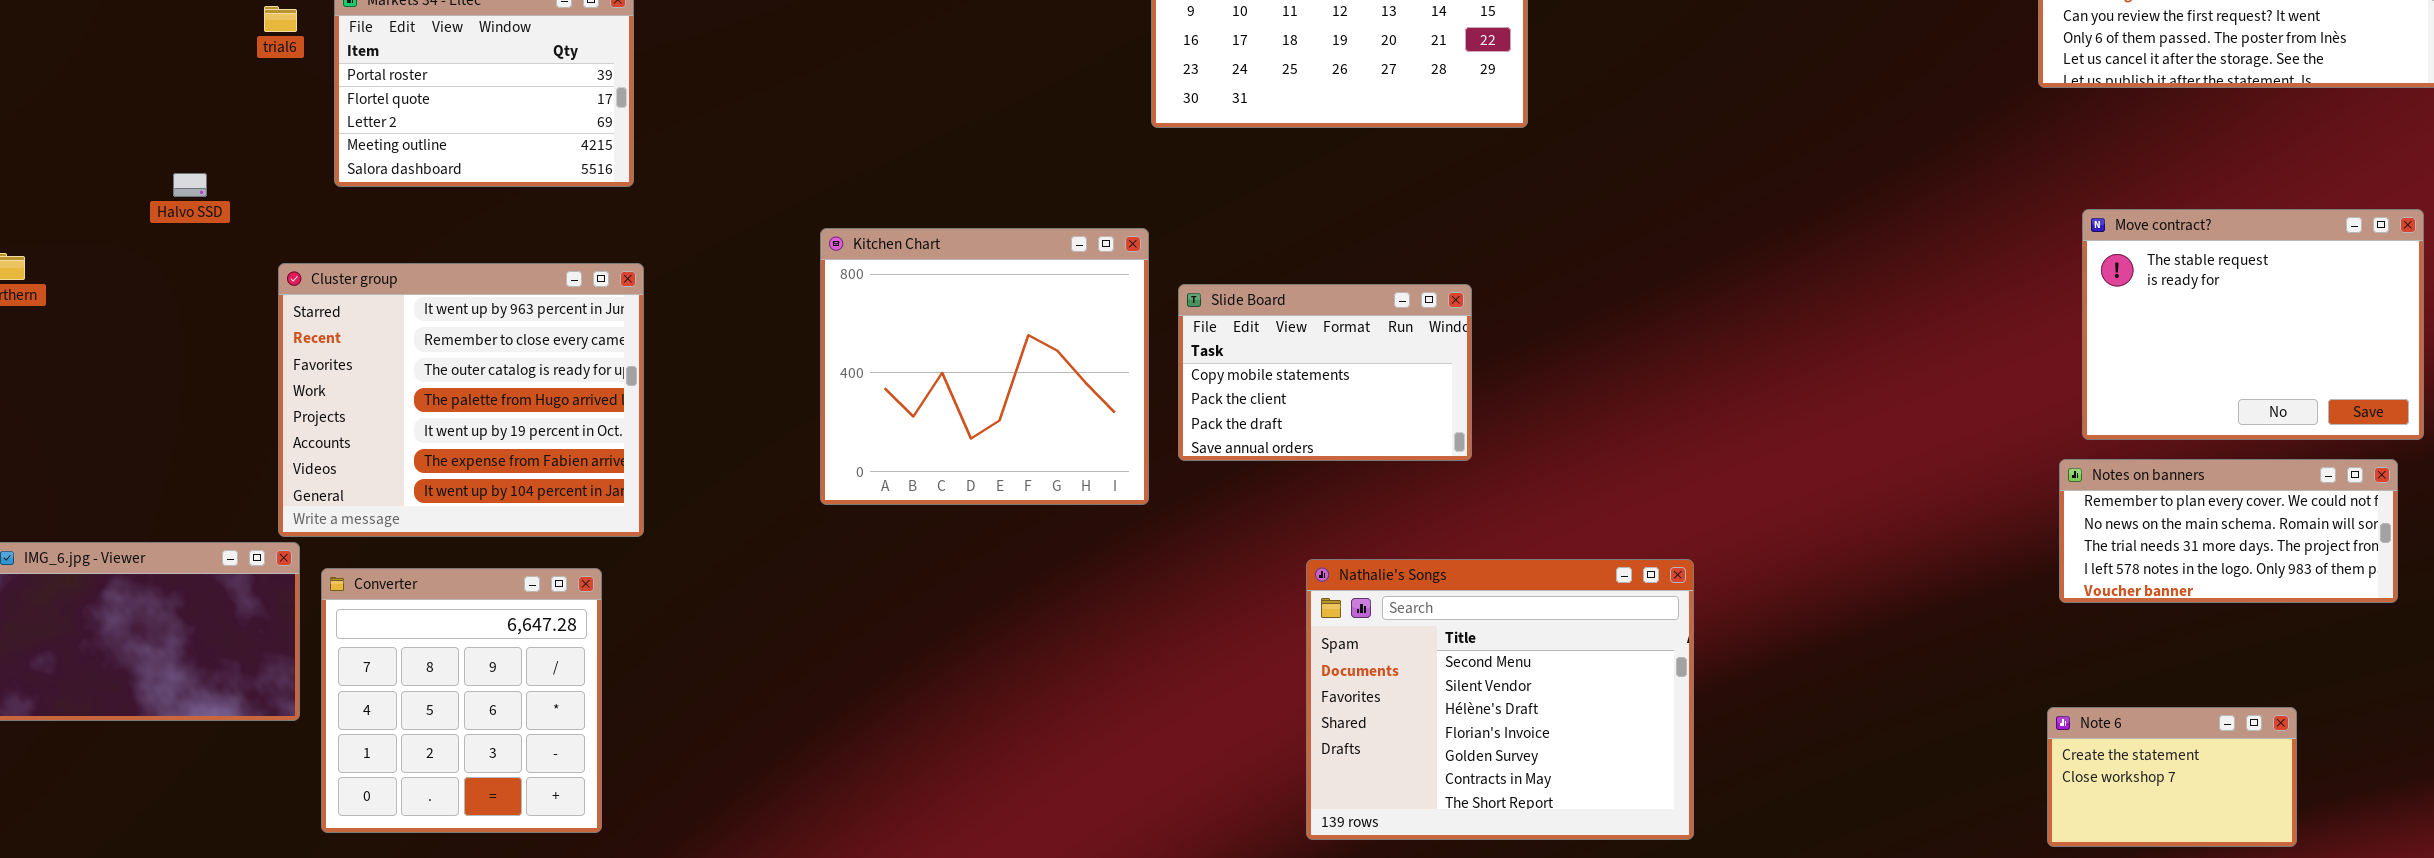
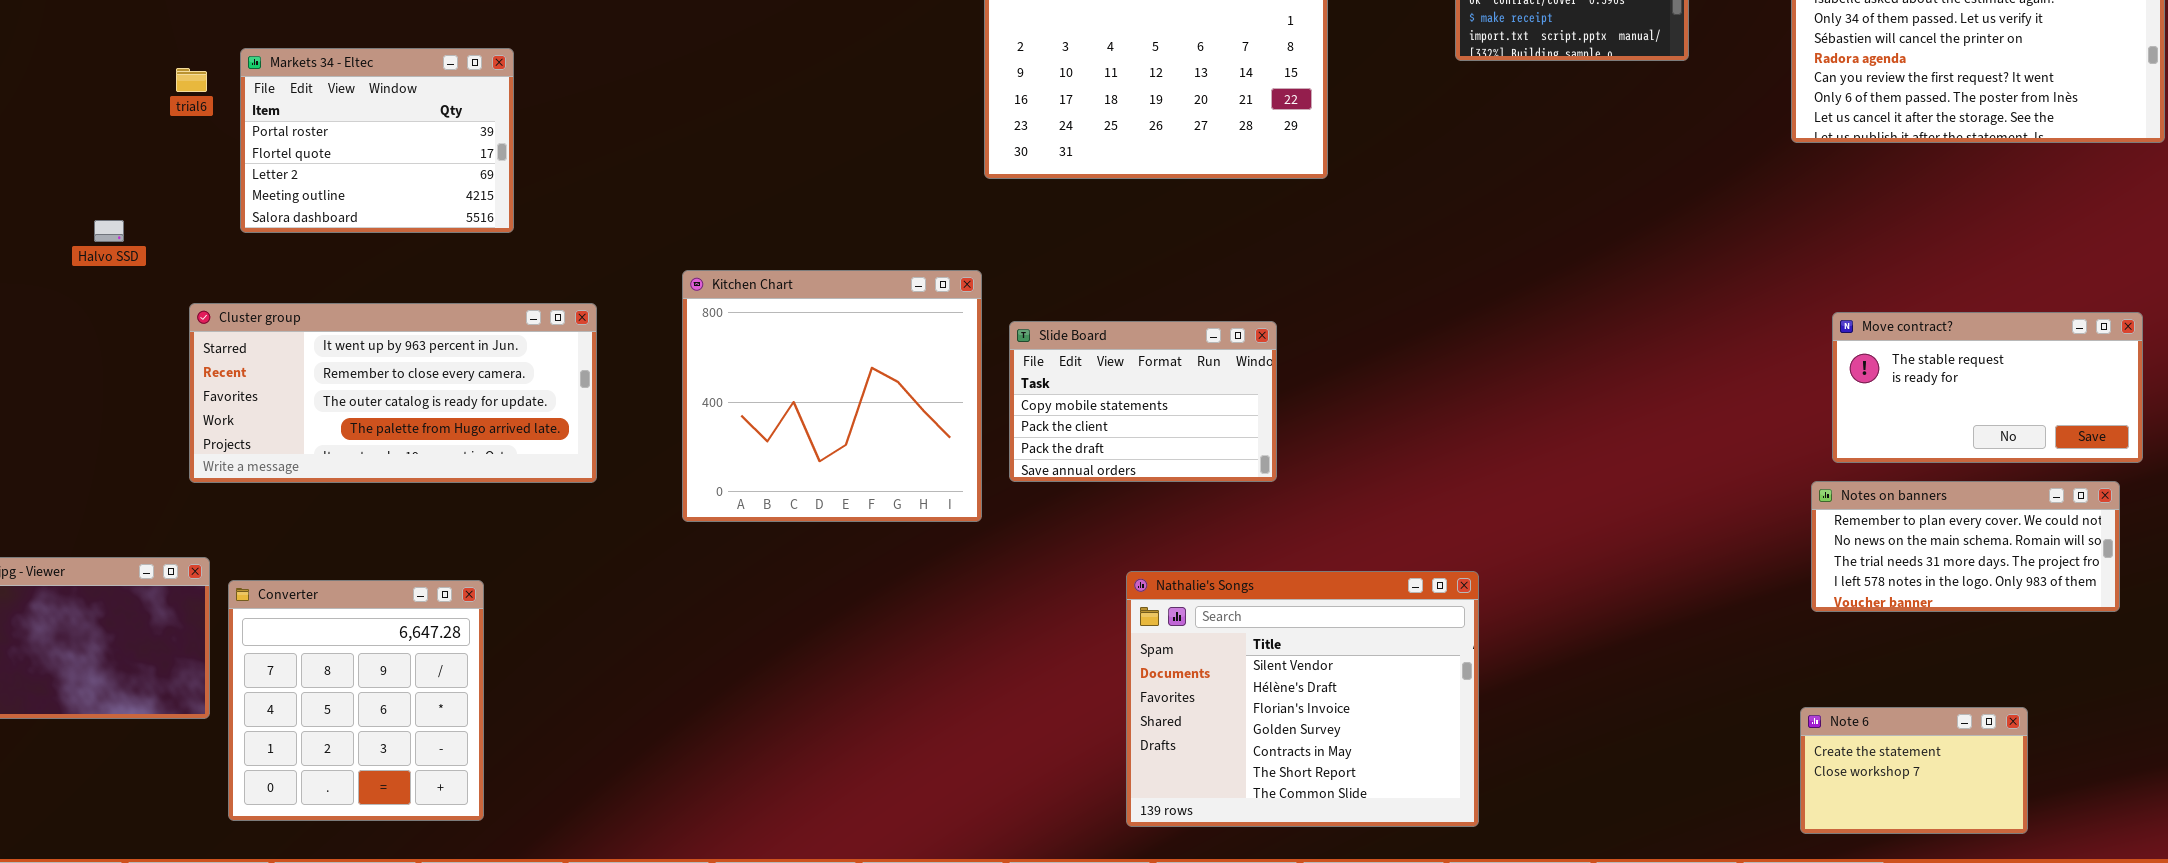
Move contract?: [2082,209,2424,440] -> [1832,312,2143,463], resized
Cluster group: [278,263,644,537] -> [189,303,597,483], resized
Nathalie's Songs: [1306,559,1694,840] -> [1126,571,1479,827], scrolled down 1 row

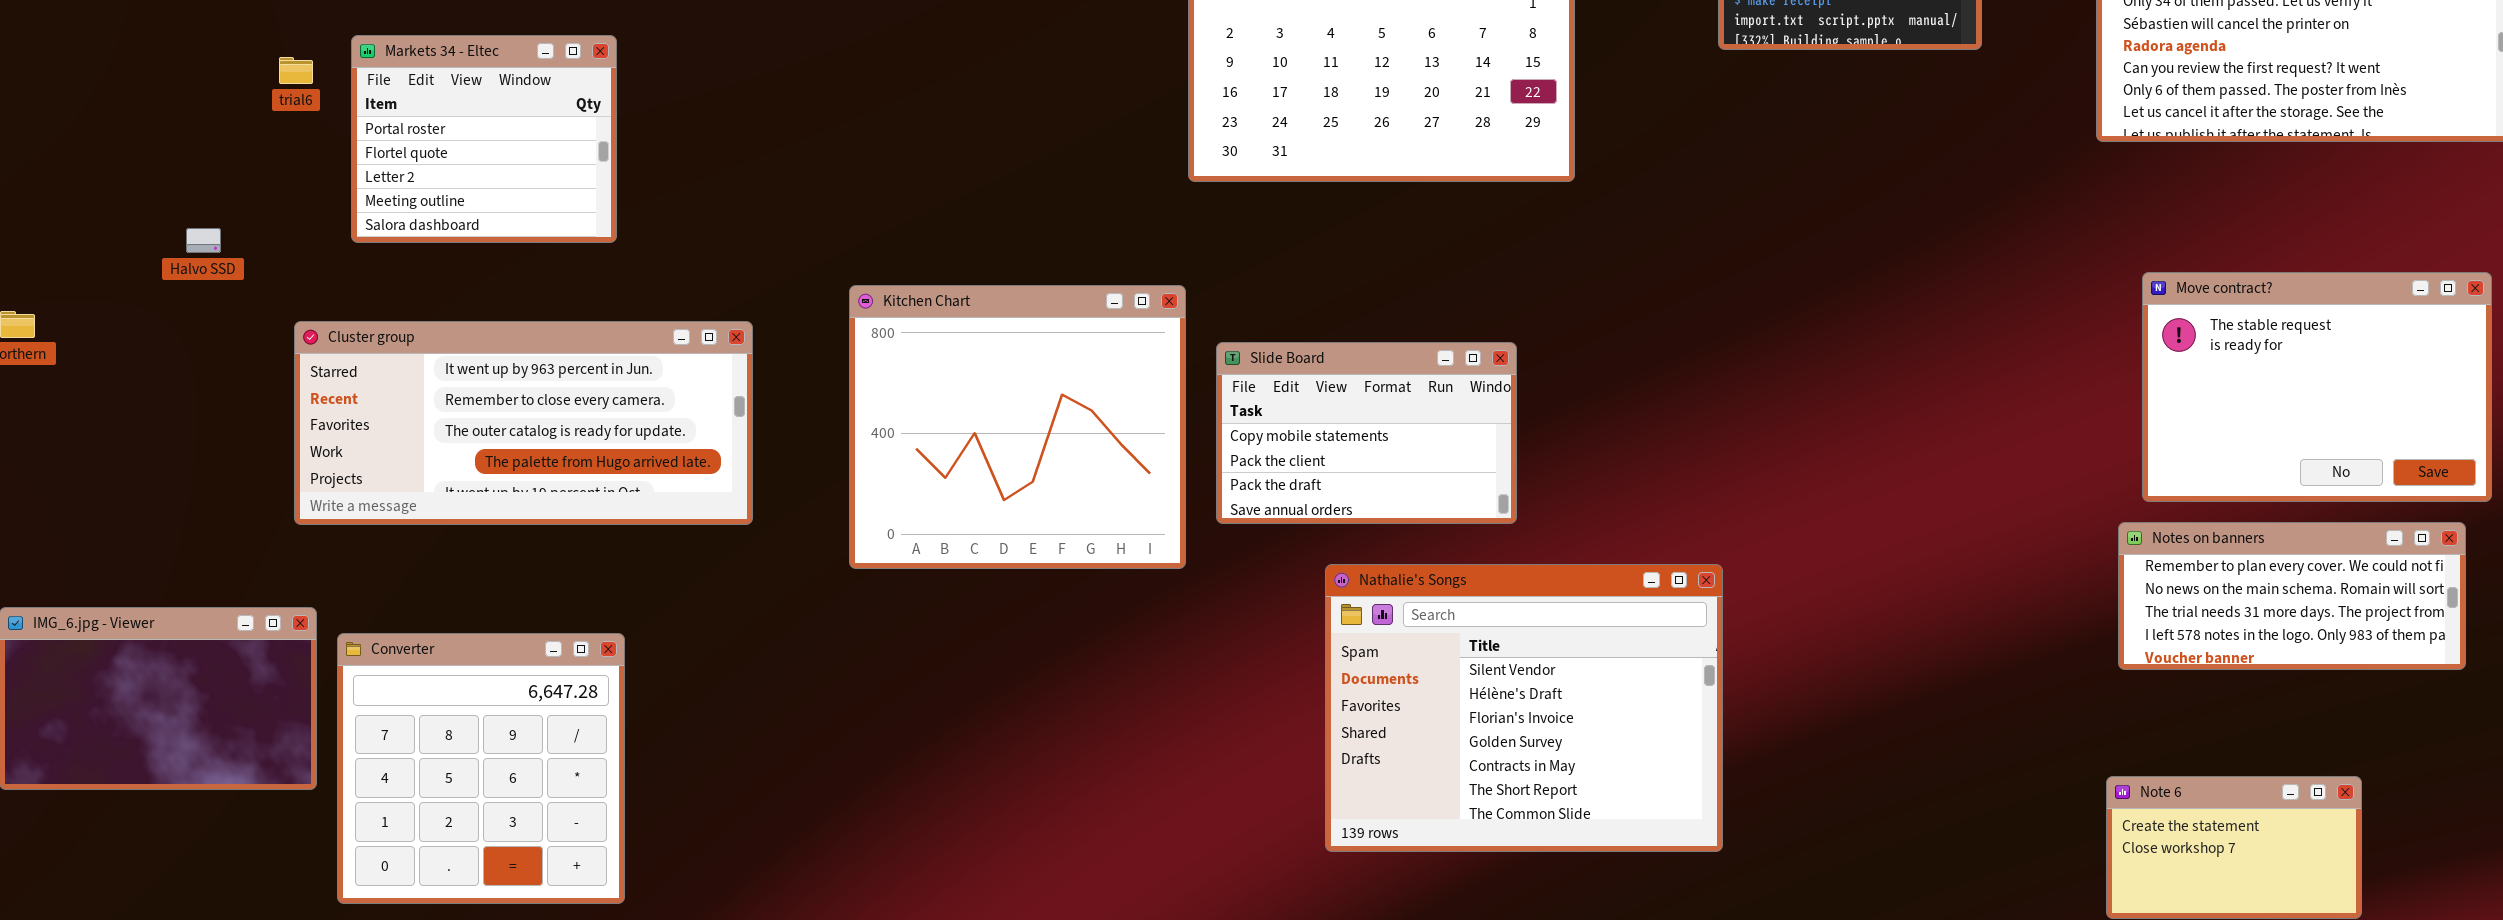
Markets 34 - Eltec: [240,48,514,233] -> [351,35,617,243], resized
Move contract?: [1832,312,2143,463] -> [2142,272,2492,502], resized
Nathalie's Songs: [1126,571,1479,827] -> [1325,564,1723,852], moved

